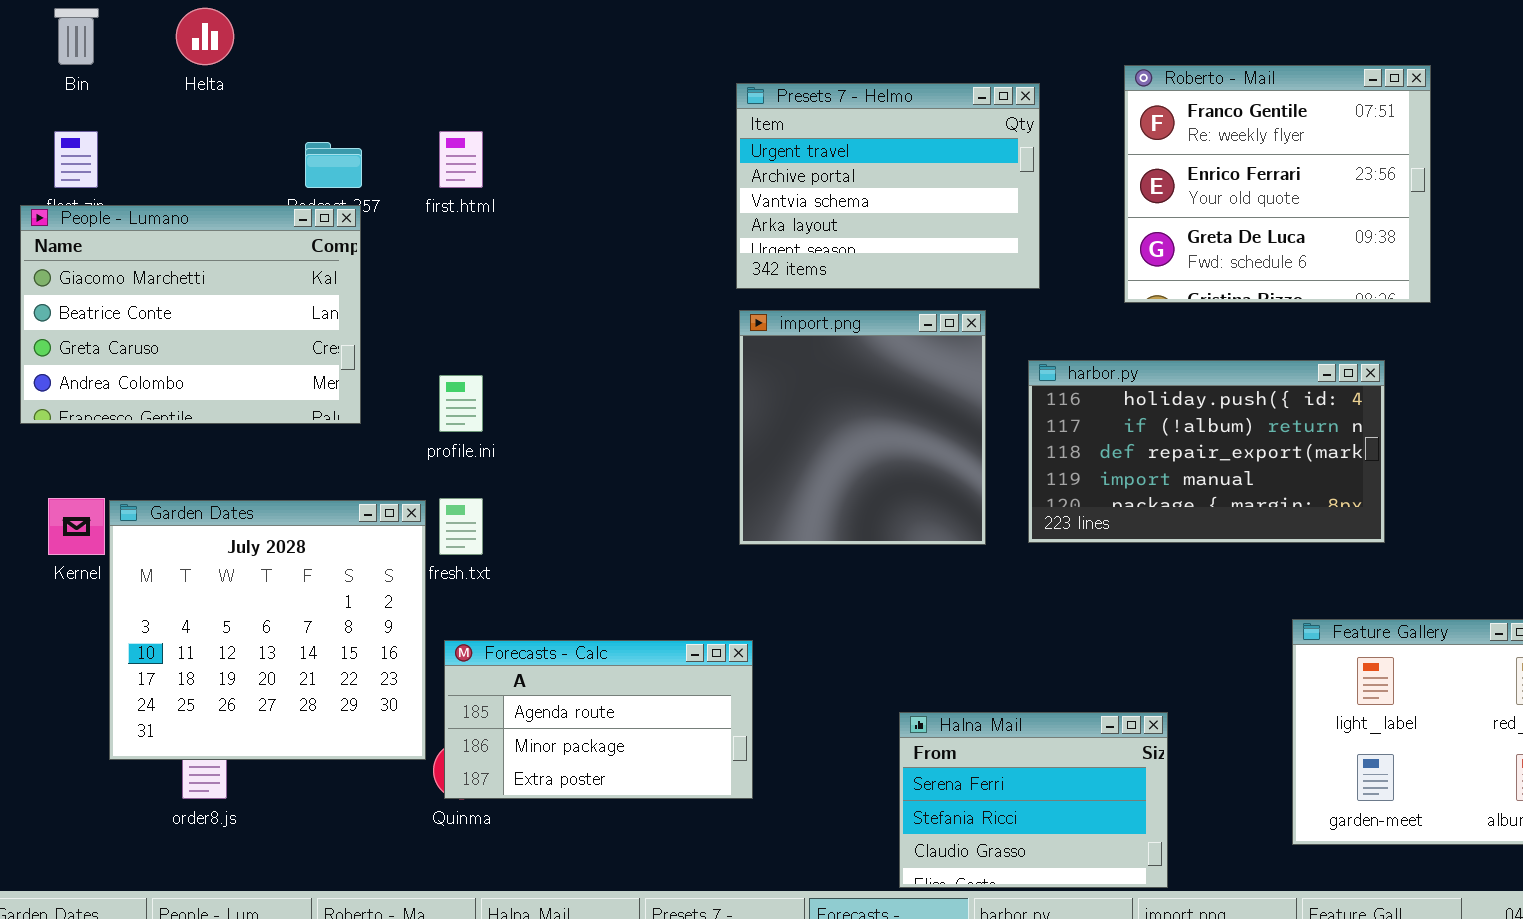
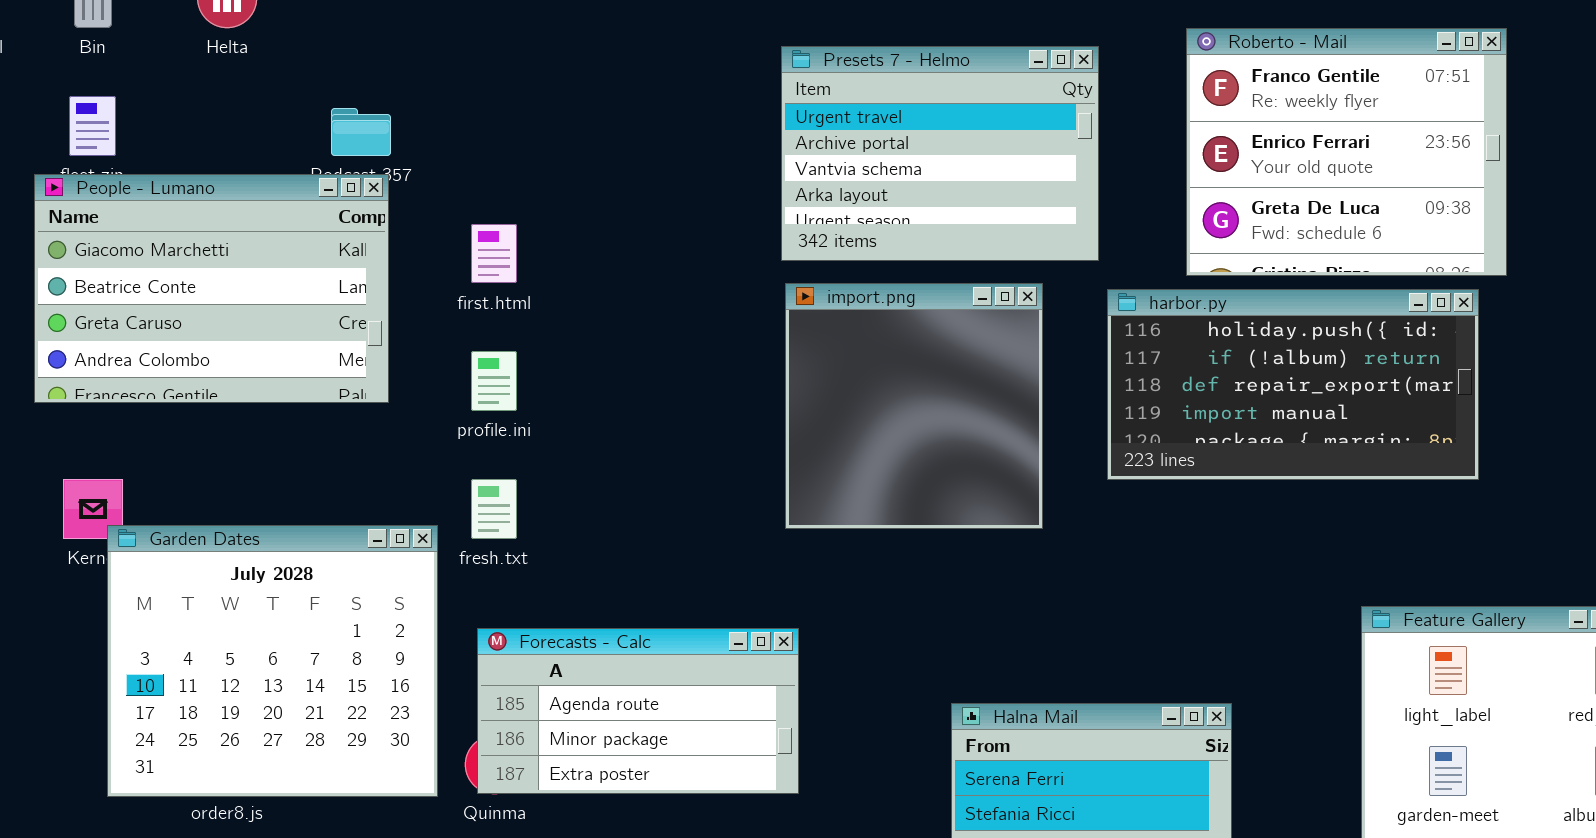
first.html: [439,131,483,188] -> [471,224,517,283], moved
harbor.py: [1028,360,1385,543] -> [1107,289,1479,480], moved
Garden Dates: [109,500,426,760] -> [107,525,438,797], moved

